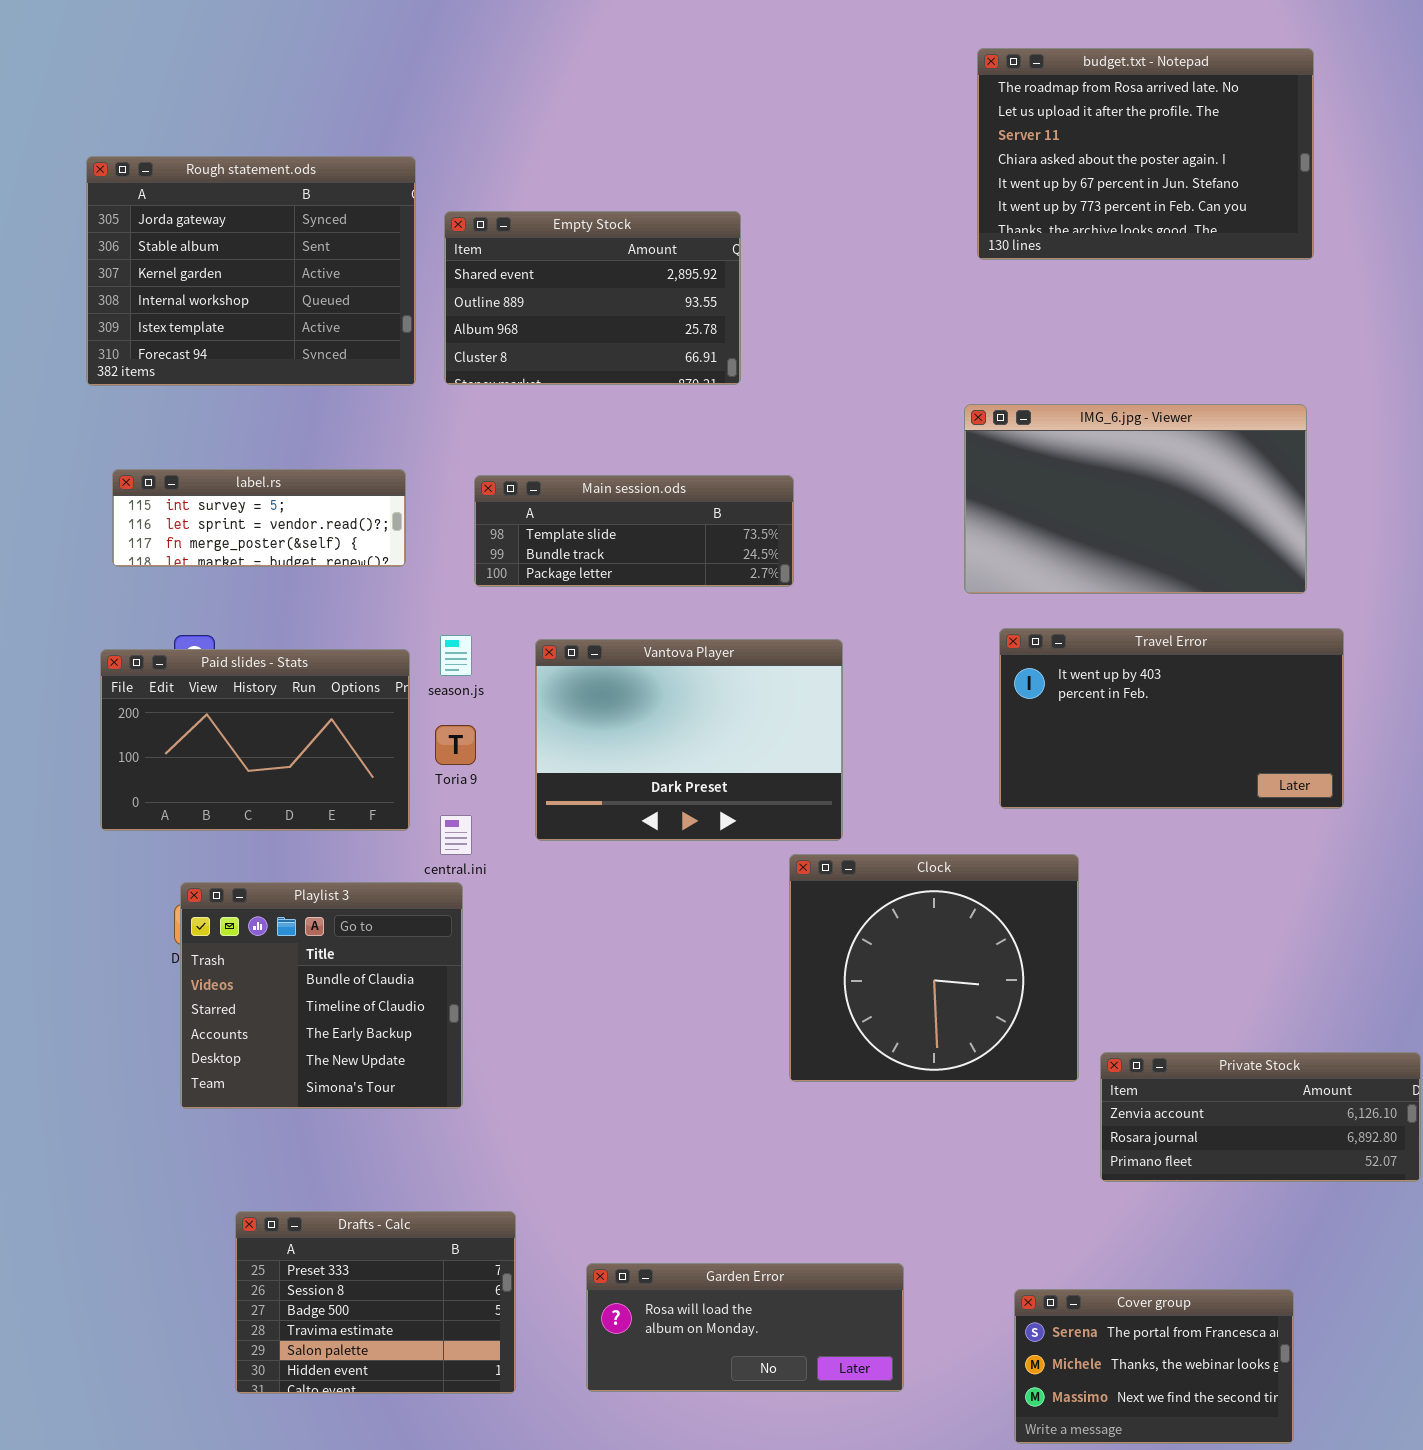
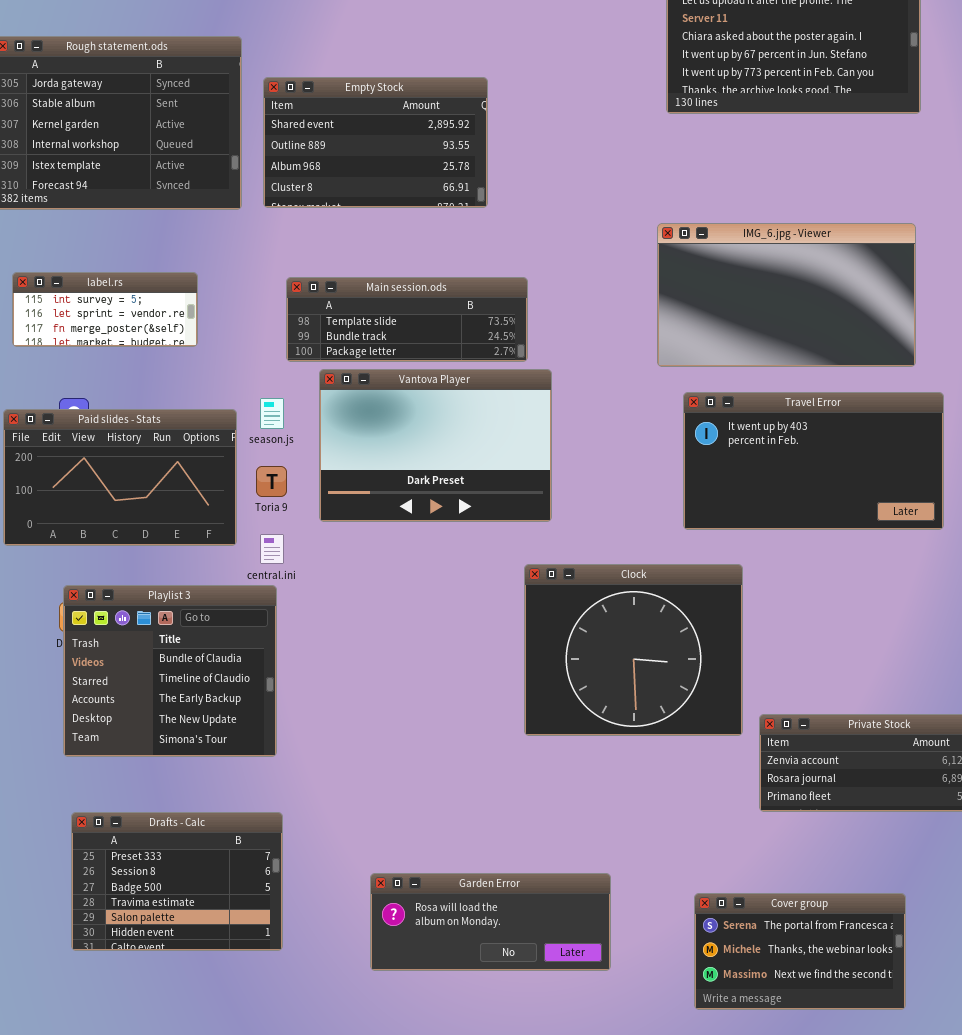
label.rs: [112,469,406,567] -> [12,272,198,347], resized
Vantova Player: [535,639,843,841] -> [319,369,552,522], moved
Drafts - Calc: [235,1211,516,1394] -> [71,812,283,951], moved

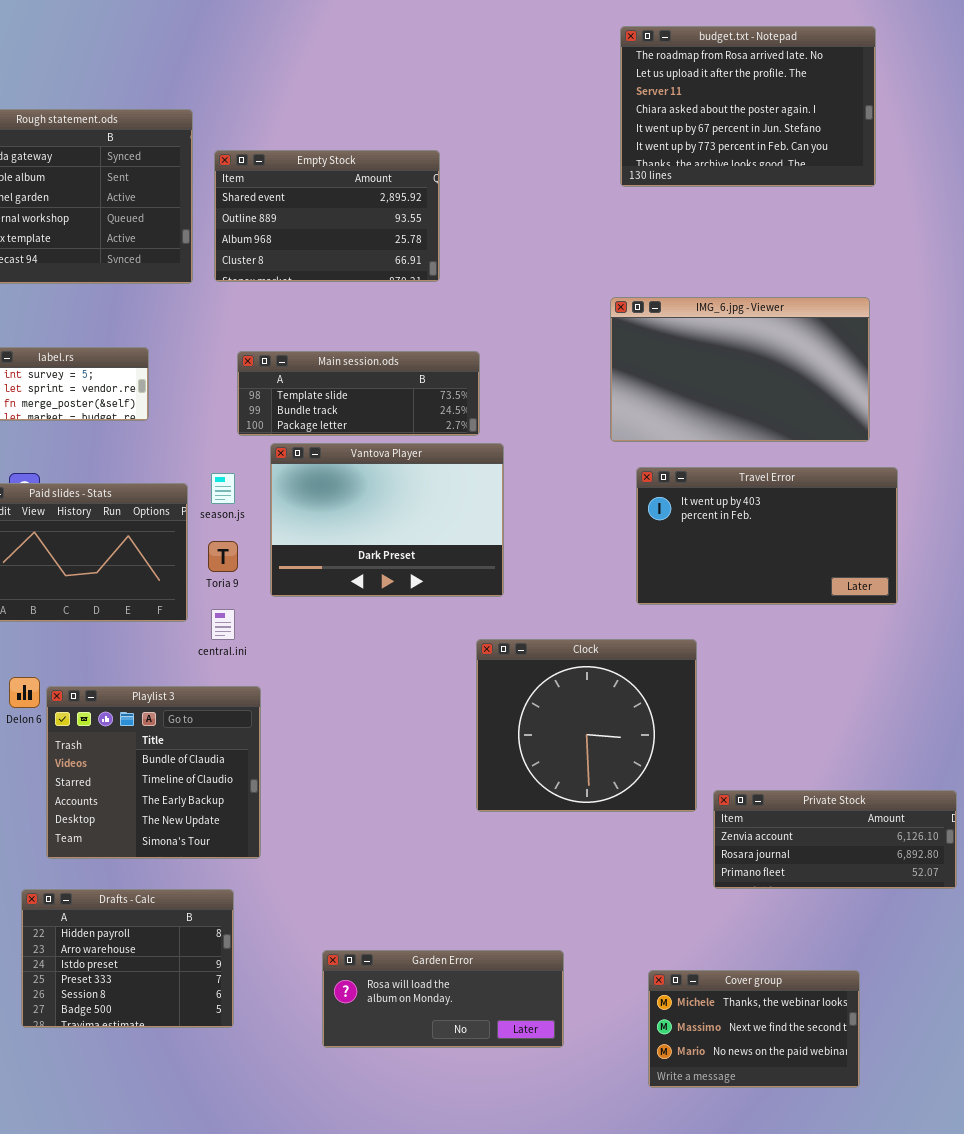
Playlist 3: [63,585,277,757] -> [46,686,261,859], moved
Drafts - Calc: [71,812,283,951] -> [21,889,234,1028], scrolled up 3 rows
Cover group: [694,893,906,1010] -> [648,970,860,1088], scrolled down 1 row

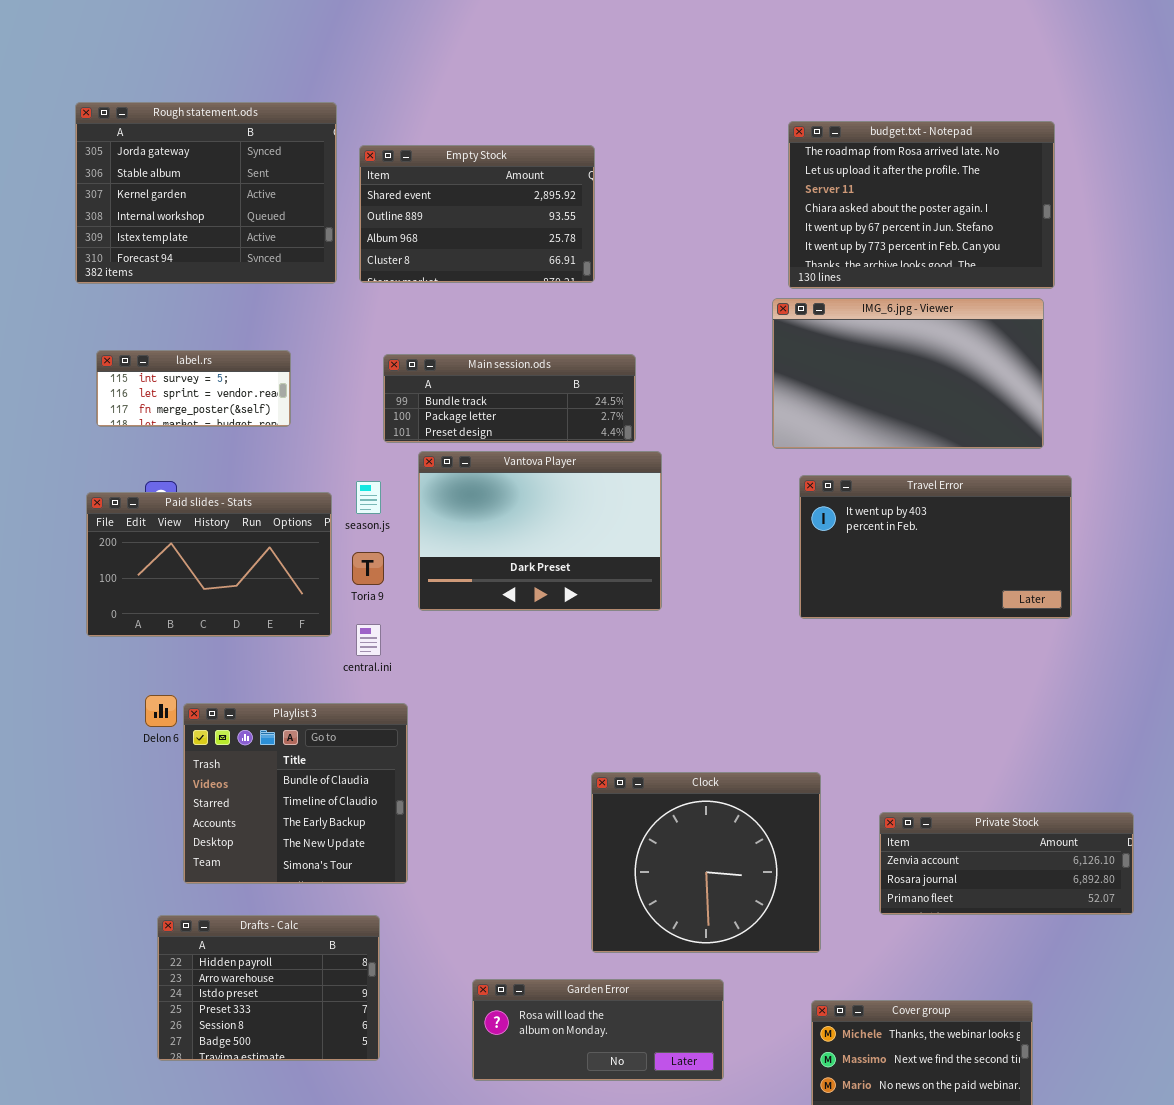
budget.txt - Notepad: [620,26,876,187] -> [788,121,1055,289], moved
Main session.ods: [237,351,480,436] -> [383,354,636,443], scrolled down 1 row
Clock: [476,639,697,812] -> [591,772,821,953], moved

